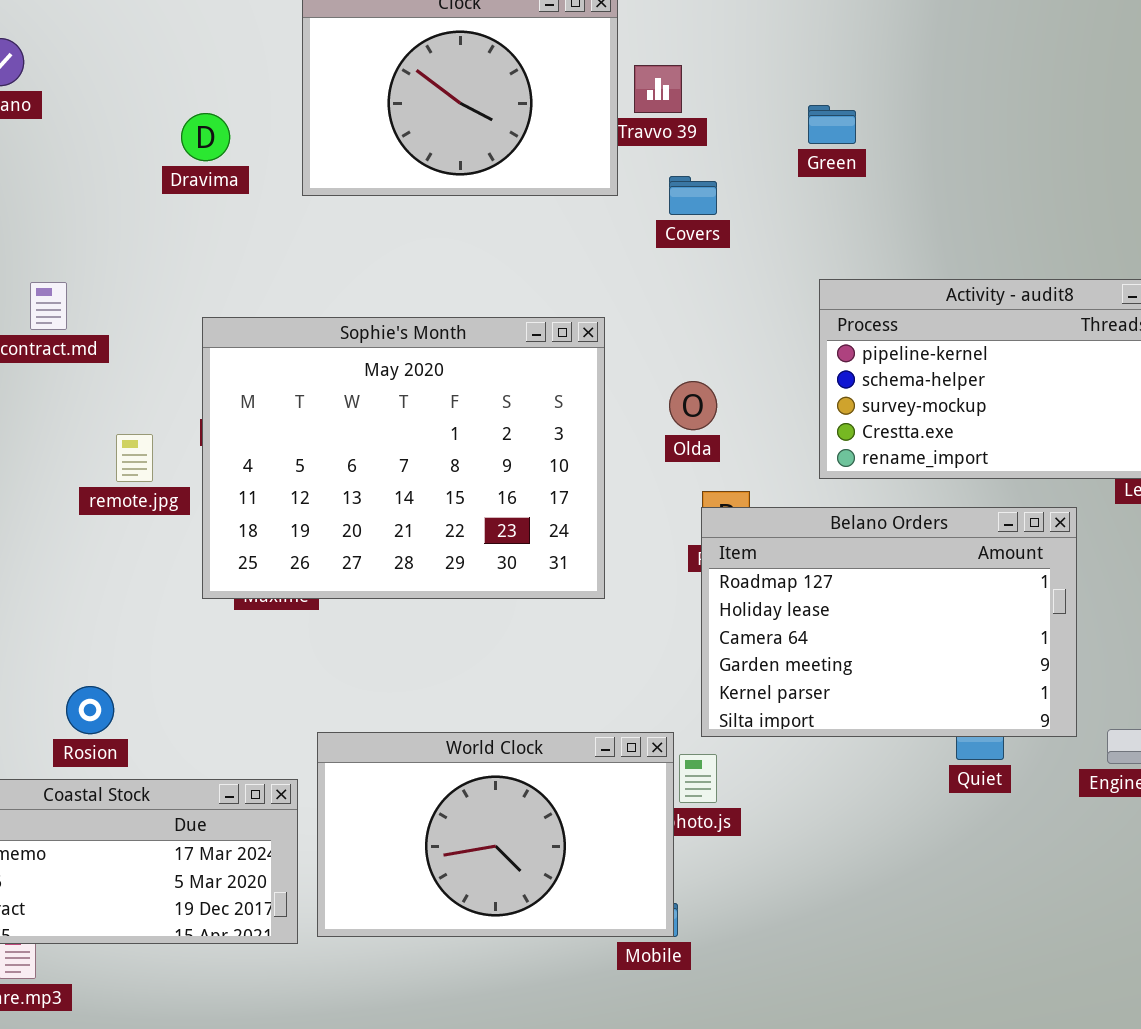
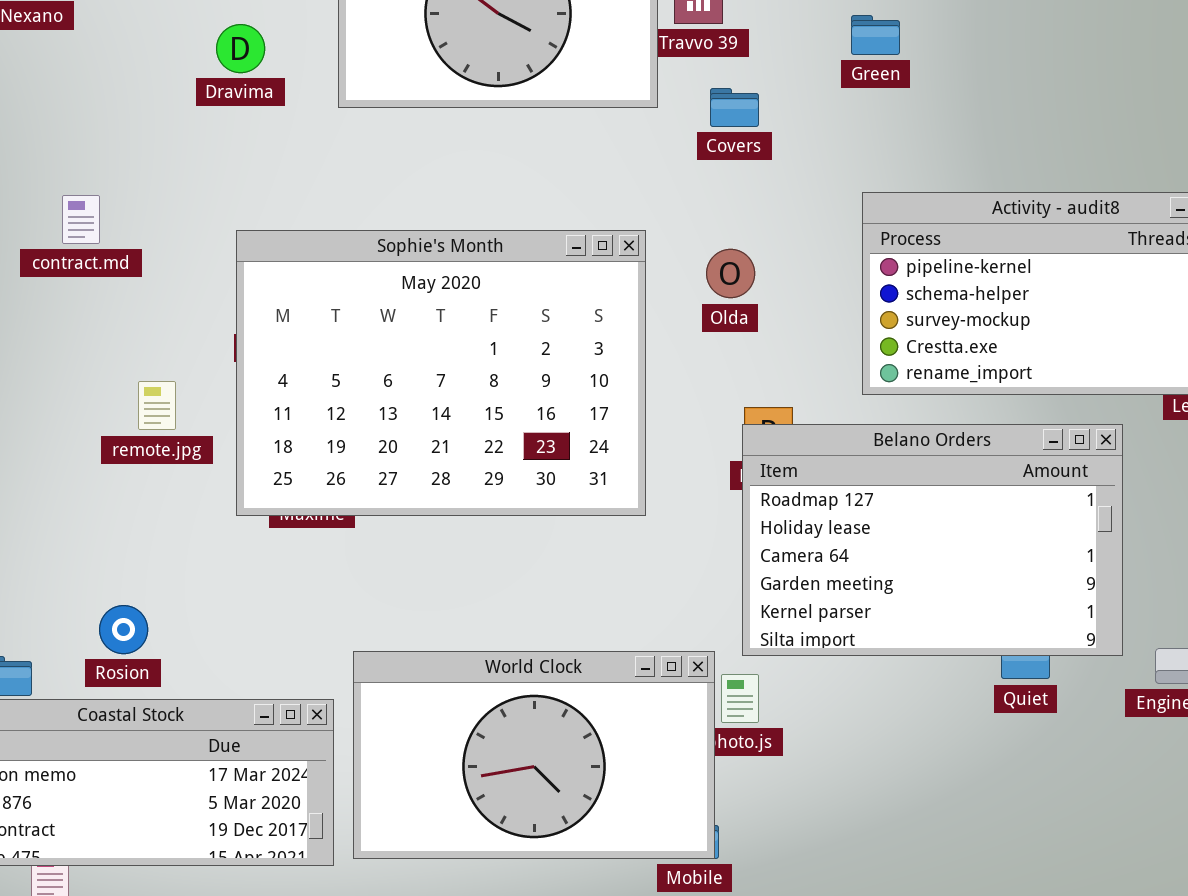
Olda: [669,381,717,430] -> [706,249,755,298], moved
remote.jpg: [116,434,153,482] -> [138,381,176,430], moved

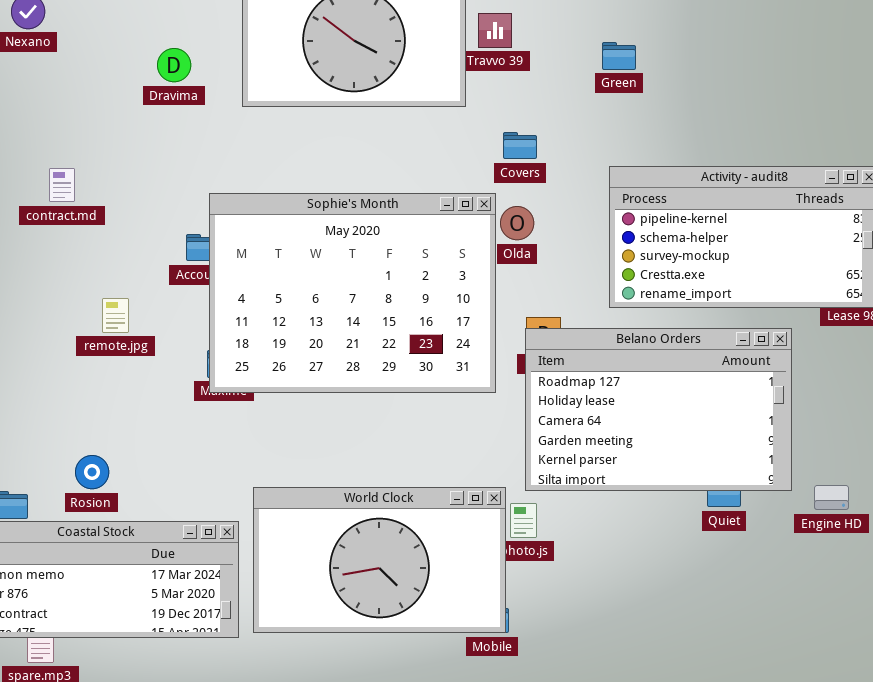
Covers: [710,88,759,127] -> [503,132,537,159], moved
Sophie's Month: [236,230,646,516] -> [209,193,496,393], moved

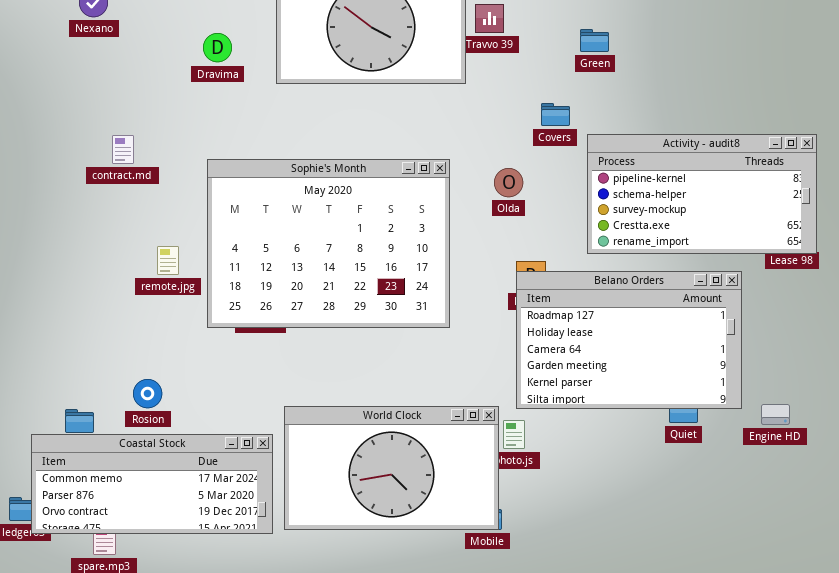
Covers: [503,132,537,159] -> [541,103,570,126], moved
Sophie's Month: [209,193,496,393] -> [207,159,450,328], moved

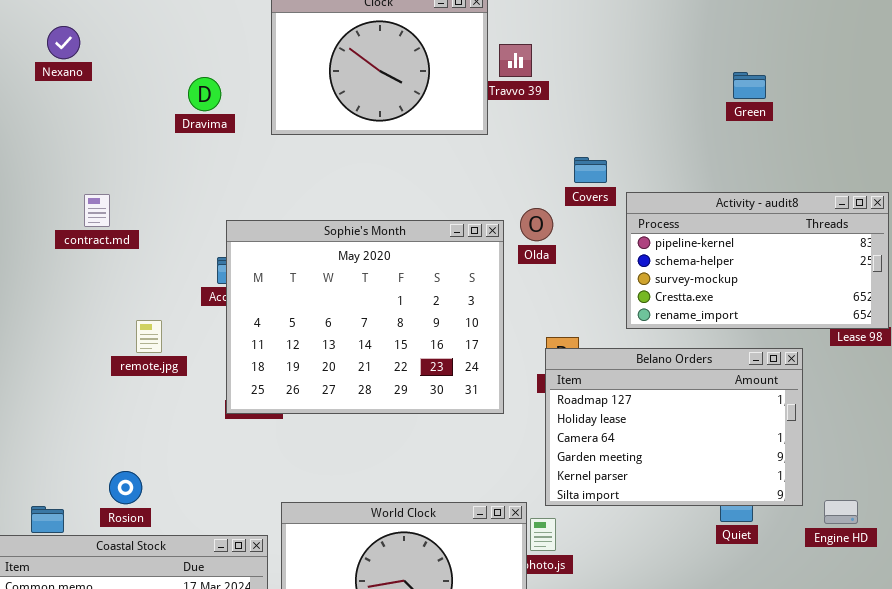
Green: [580,29,609,52] -> [733,72,766,99], moved
Sophie's Month: [207,159,450,328] -> [226,220,504,414], moved
Olda: [494,168,523,197] -> [520,208,553,241], moved

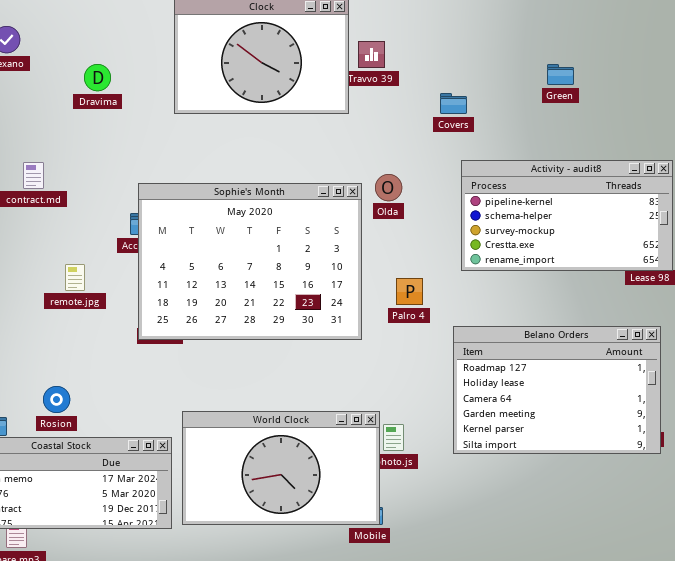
Dravima: [188,77,221,111] -> [84,64,111,91], moved
Covers: [574,157,607,183] -> [440,93,467,114], moved
Belano Orders: [545,348,803,506] -> [453,326,661,454], moved

